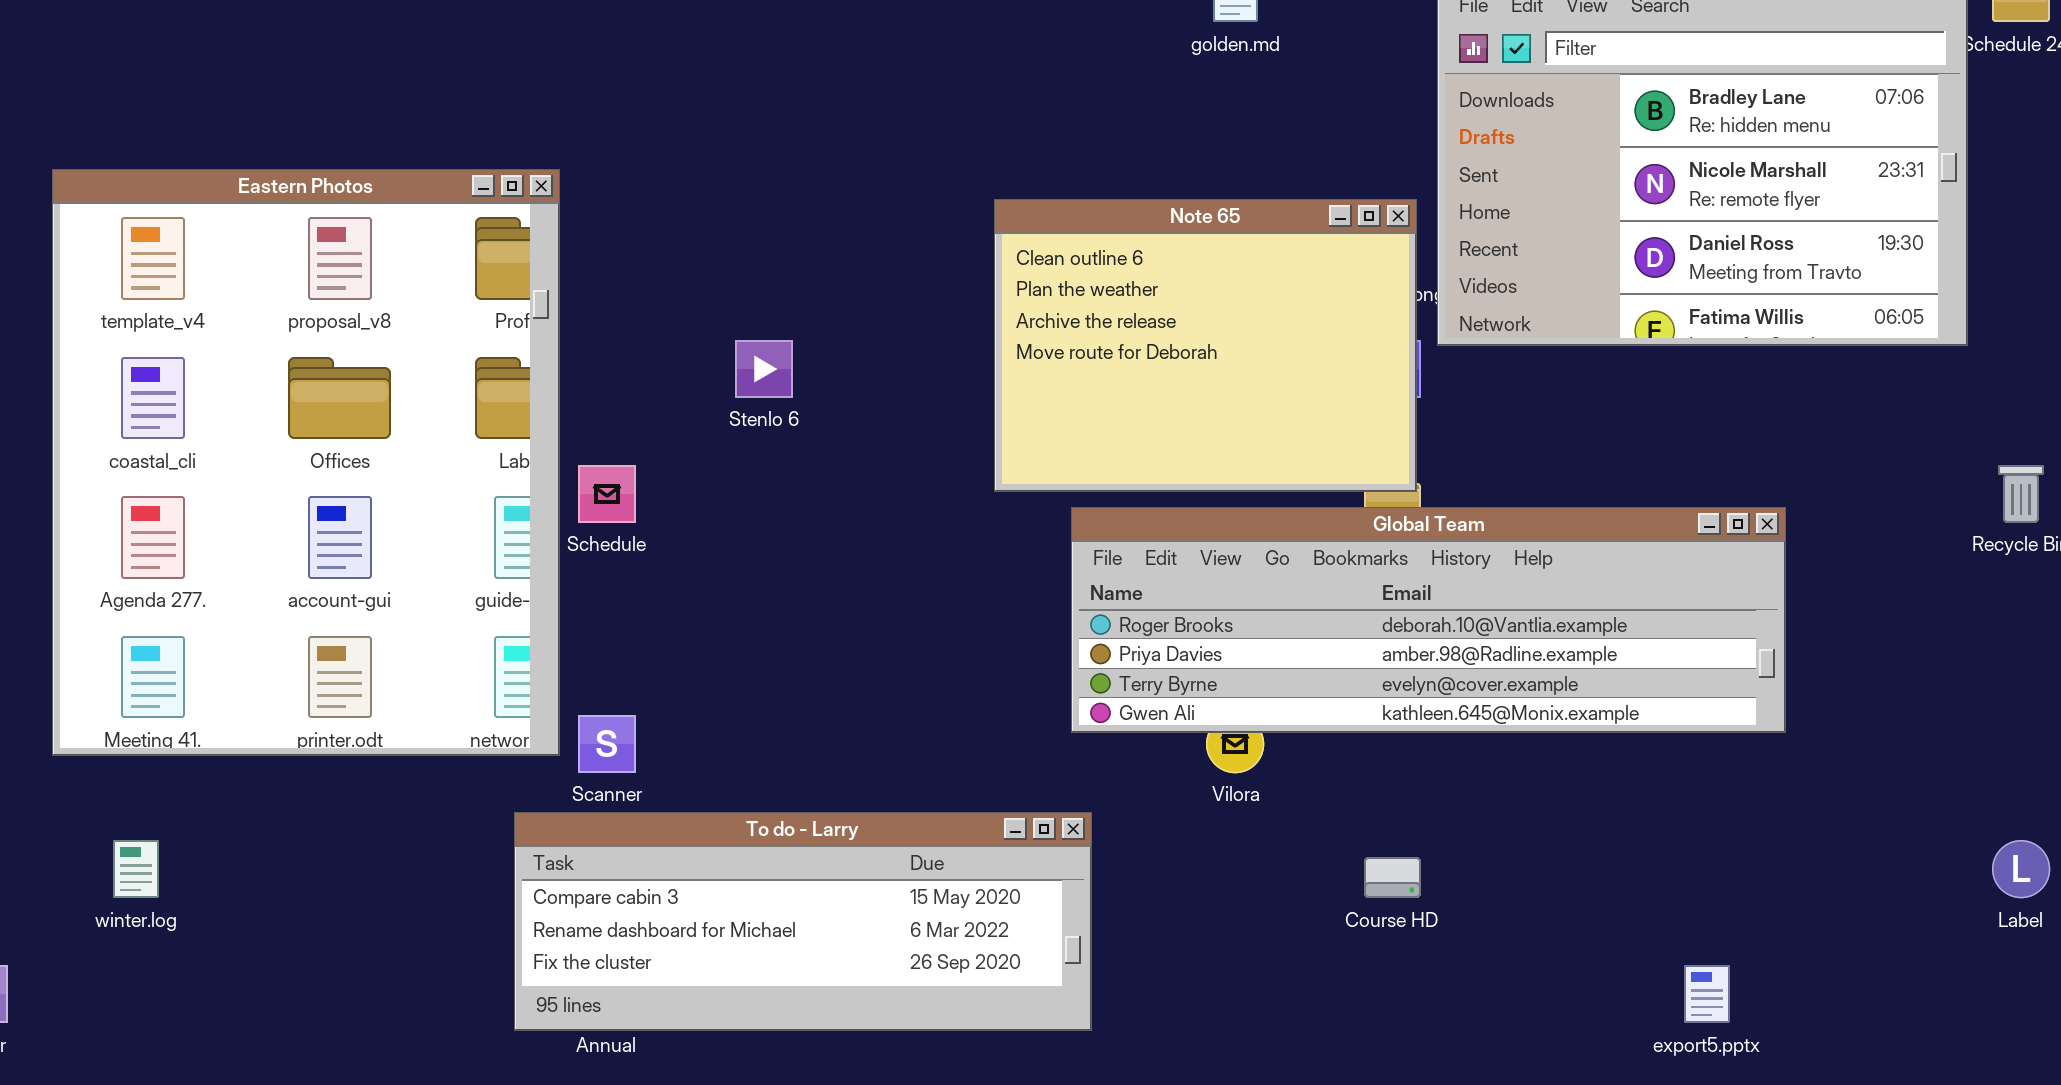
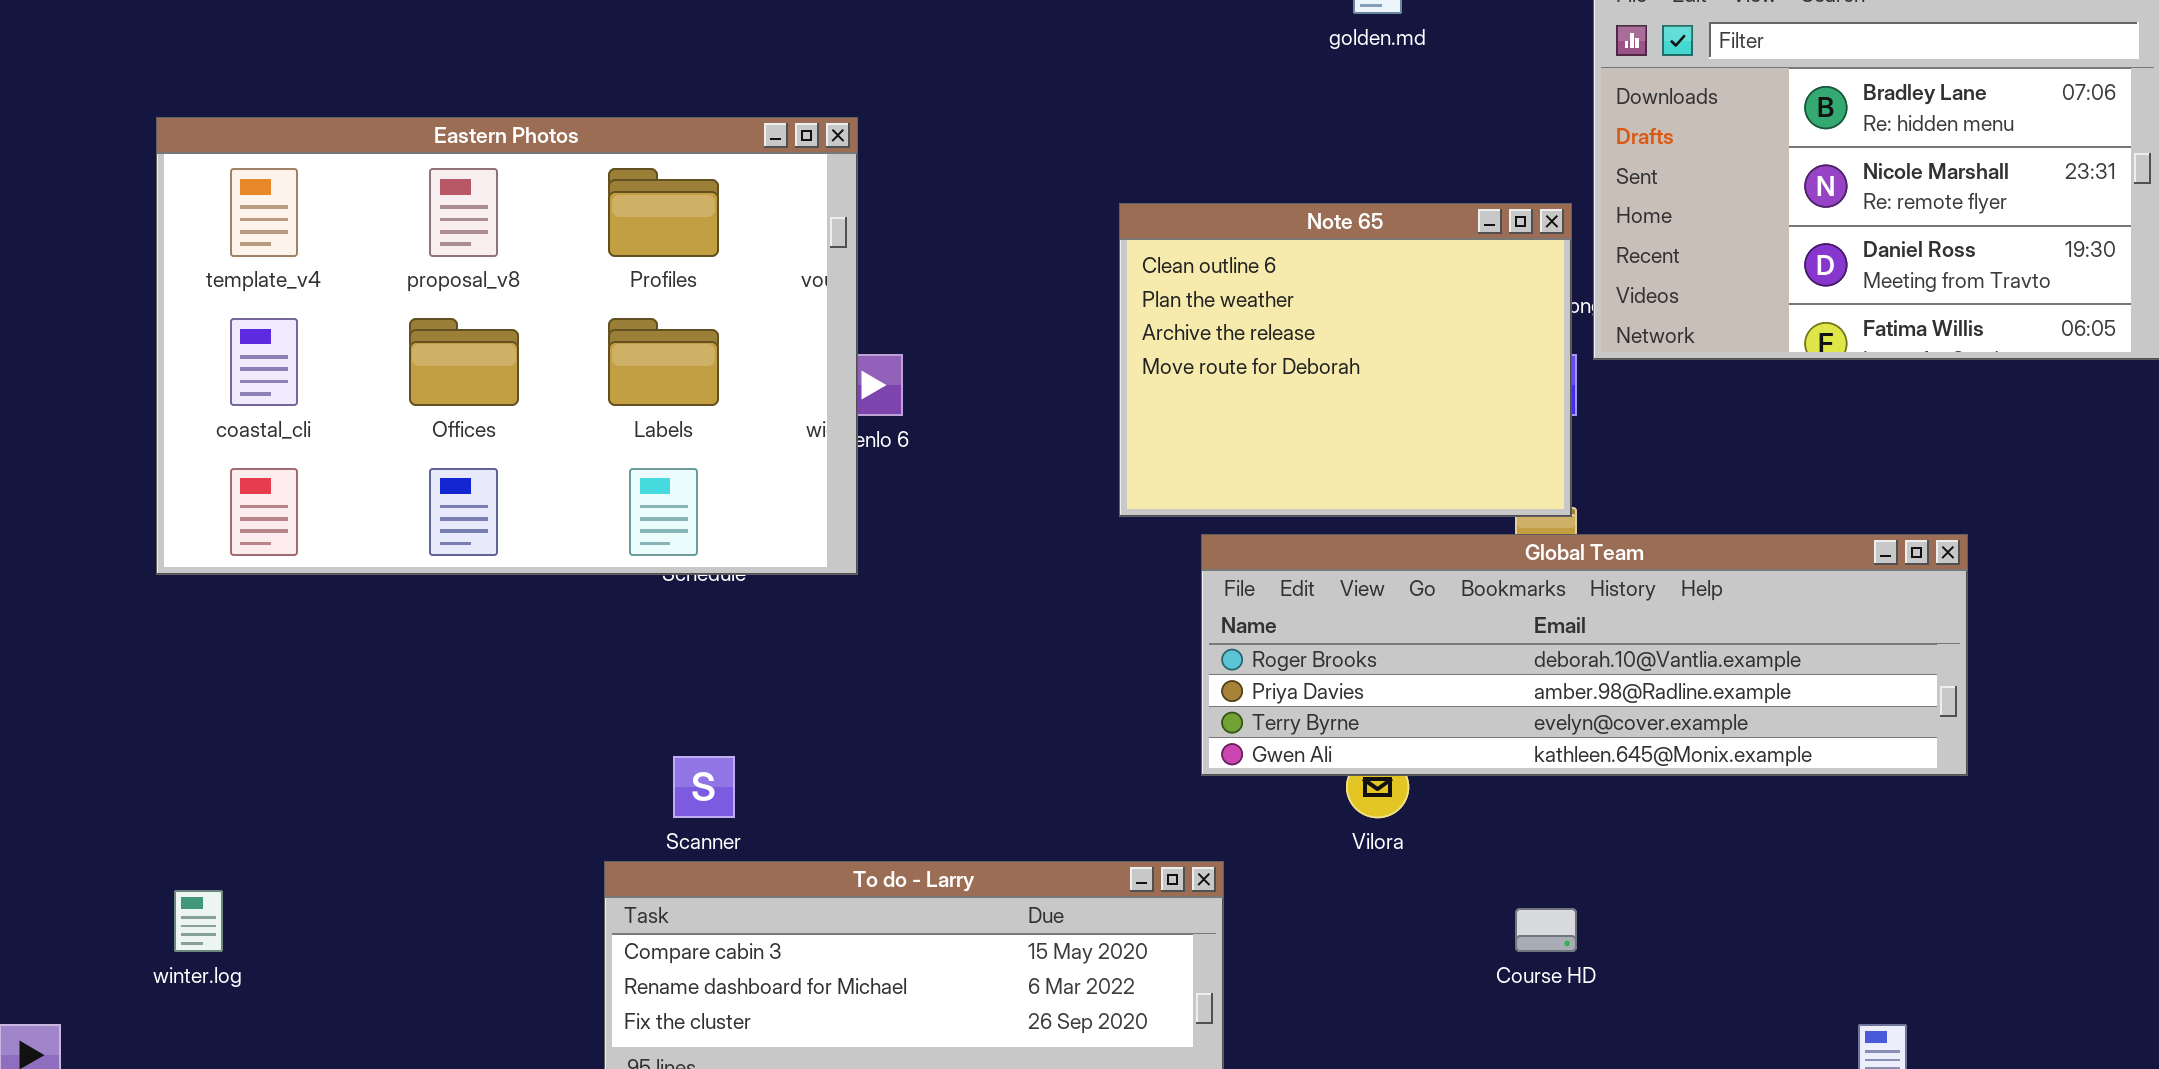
Eastern Photos: [52,169,560,756] -> [156,117,858,575], moved, resized

